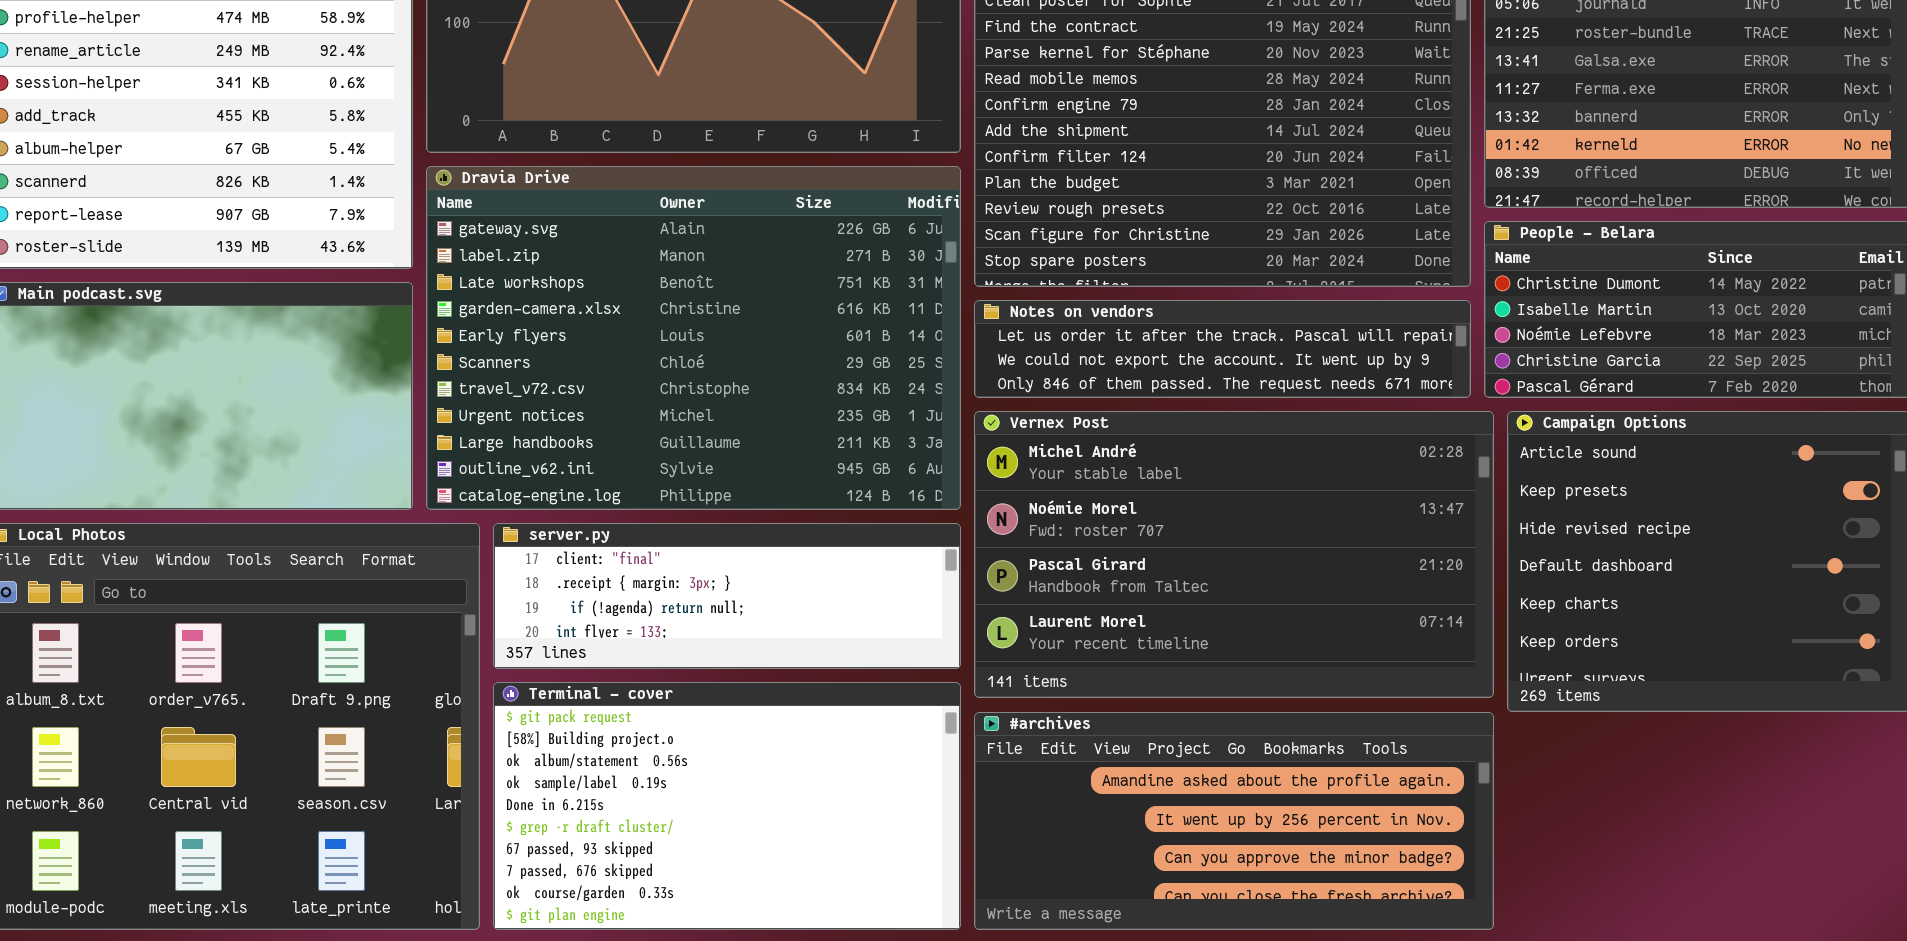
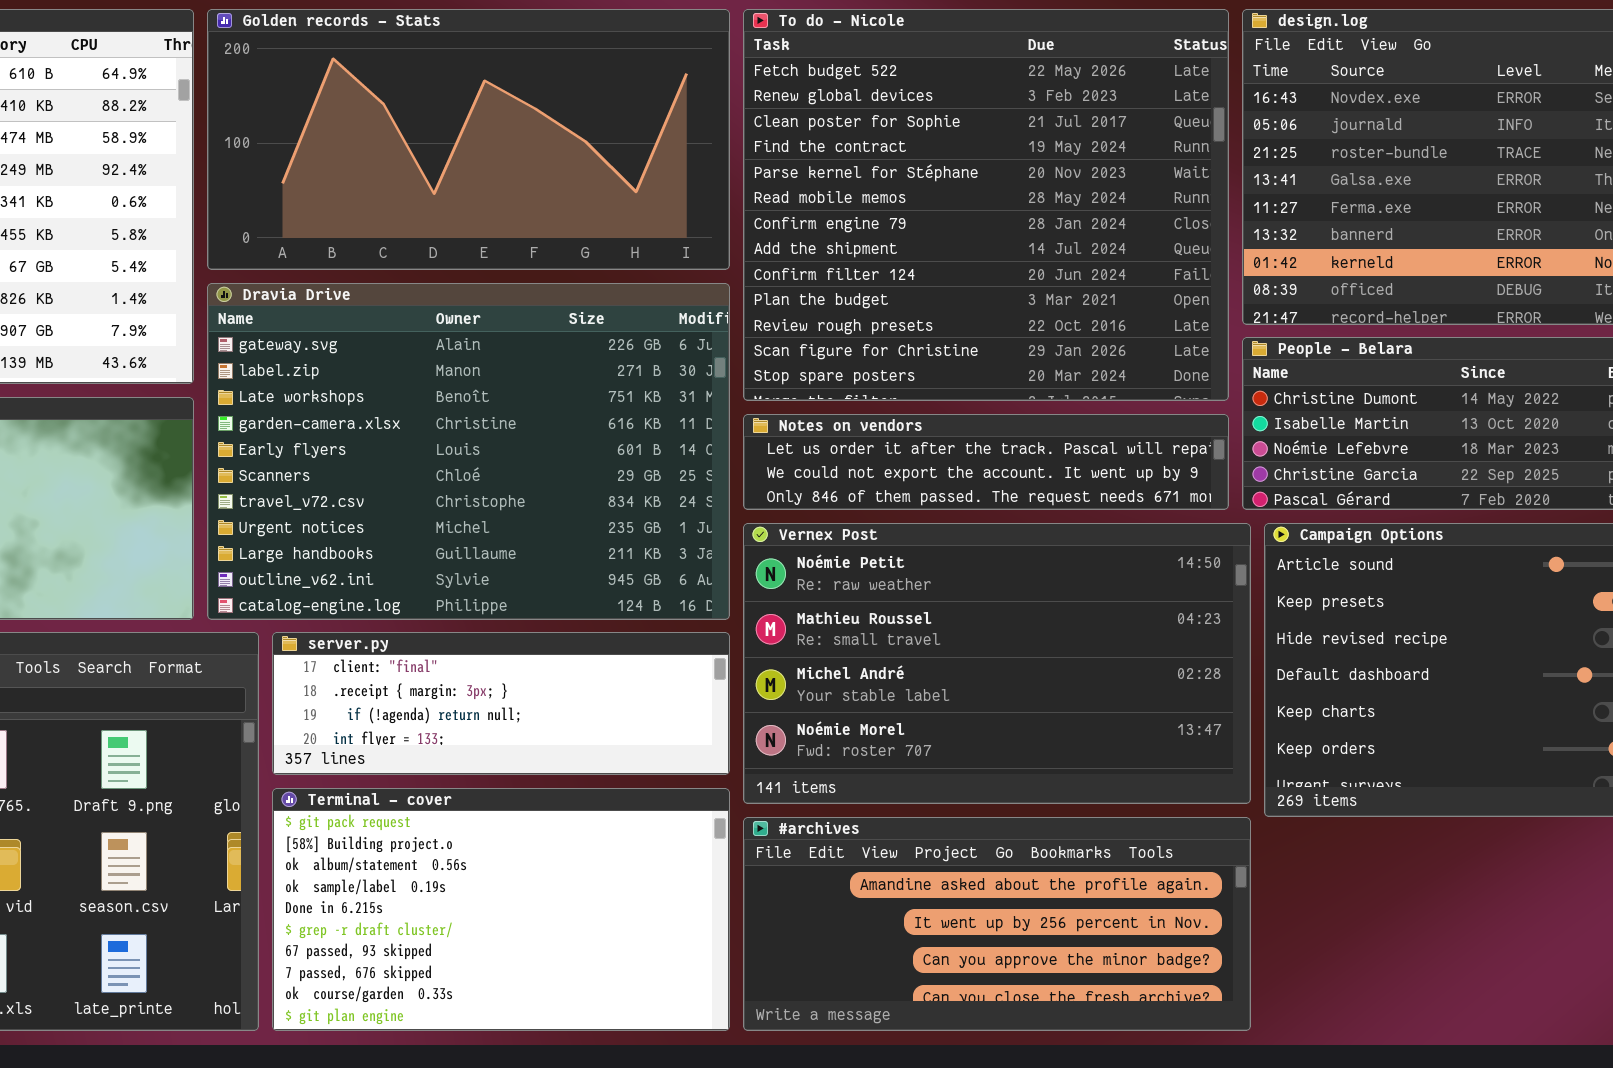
Vernex Post: [974,411,1494,698] -> [743,523,1251,804], scrolled up 2 rows

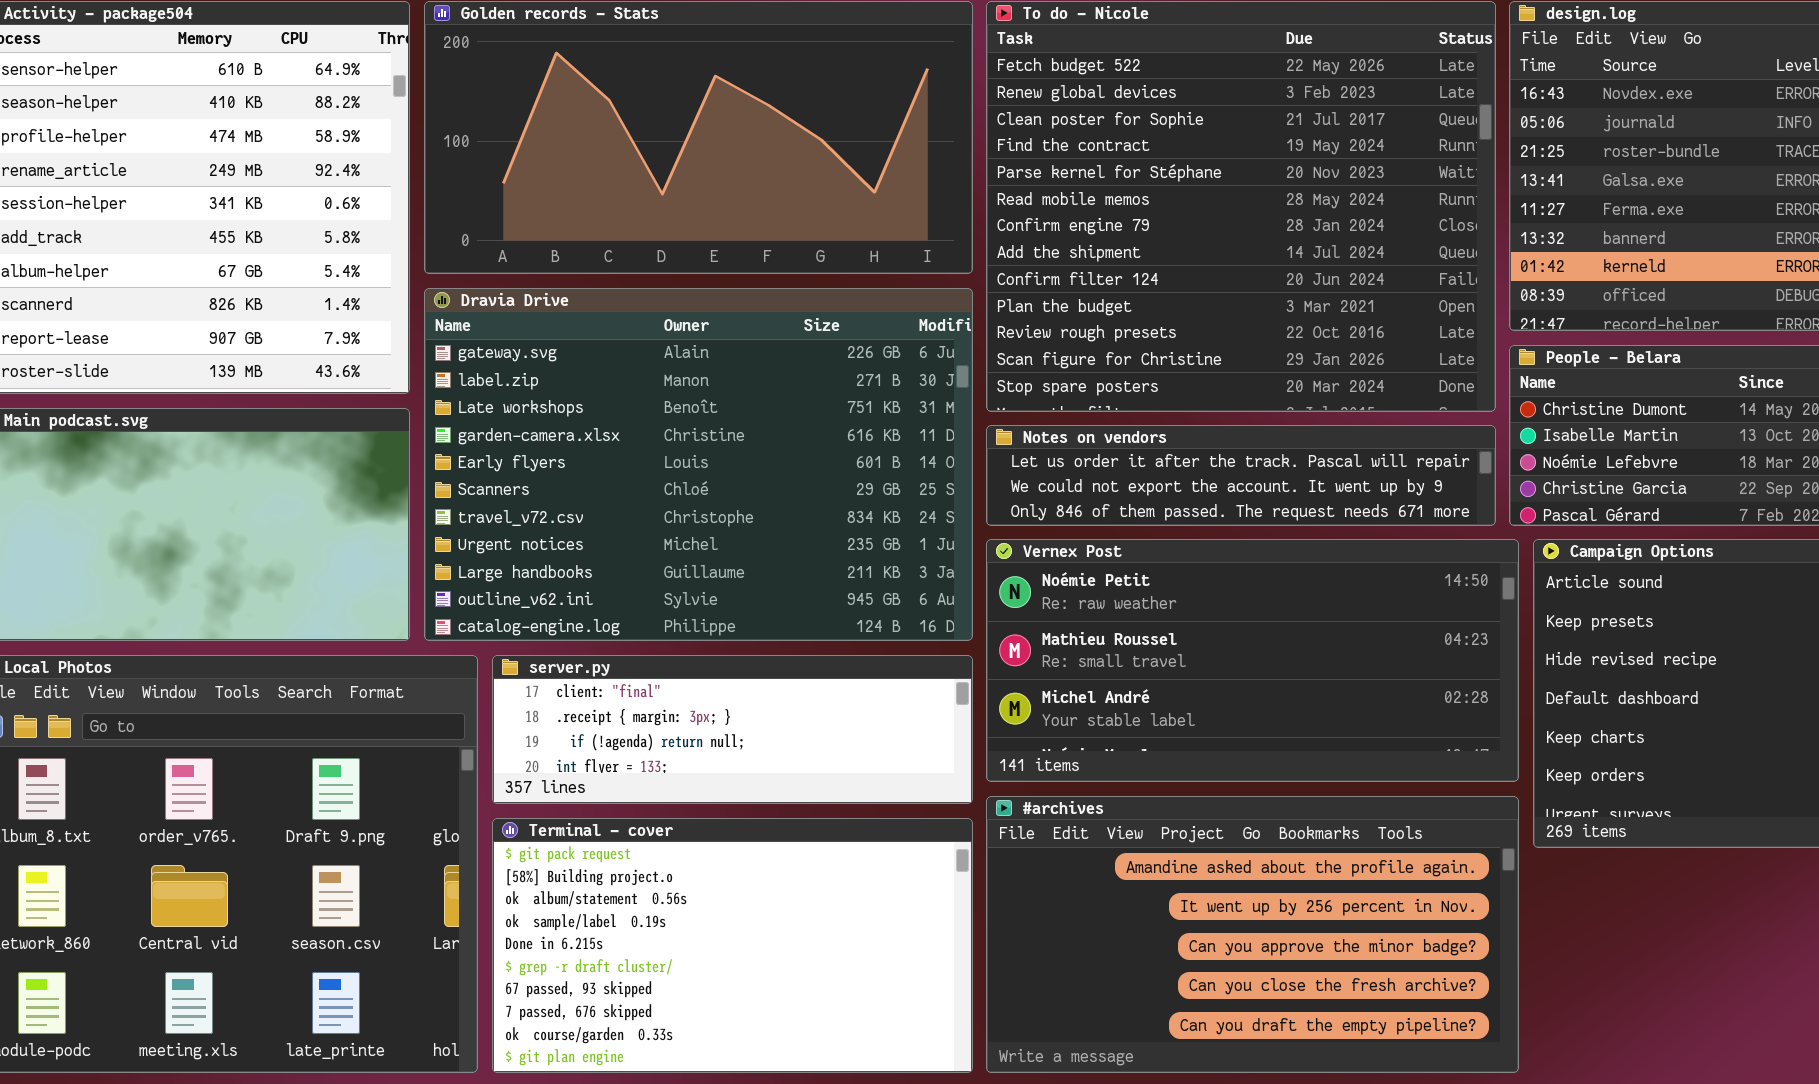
Vernex Post: [743,523,1251,804] -> [986,539,1519,782], resized
#archives: [743,817,1251,1031] -> [986,796,1519,1073], resized

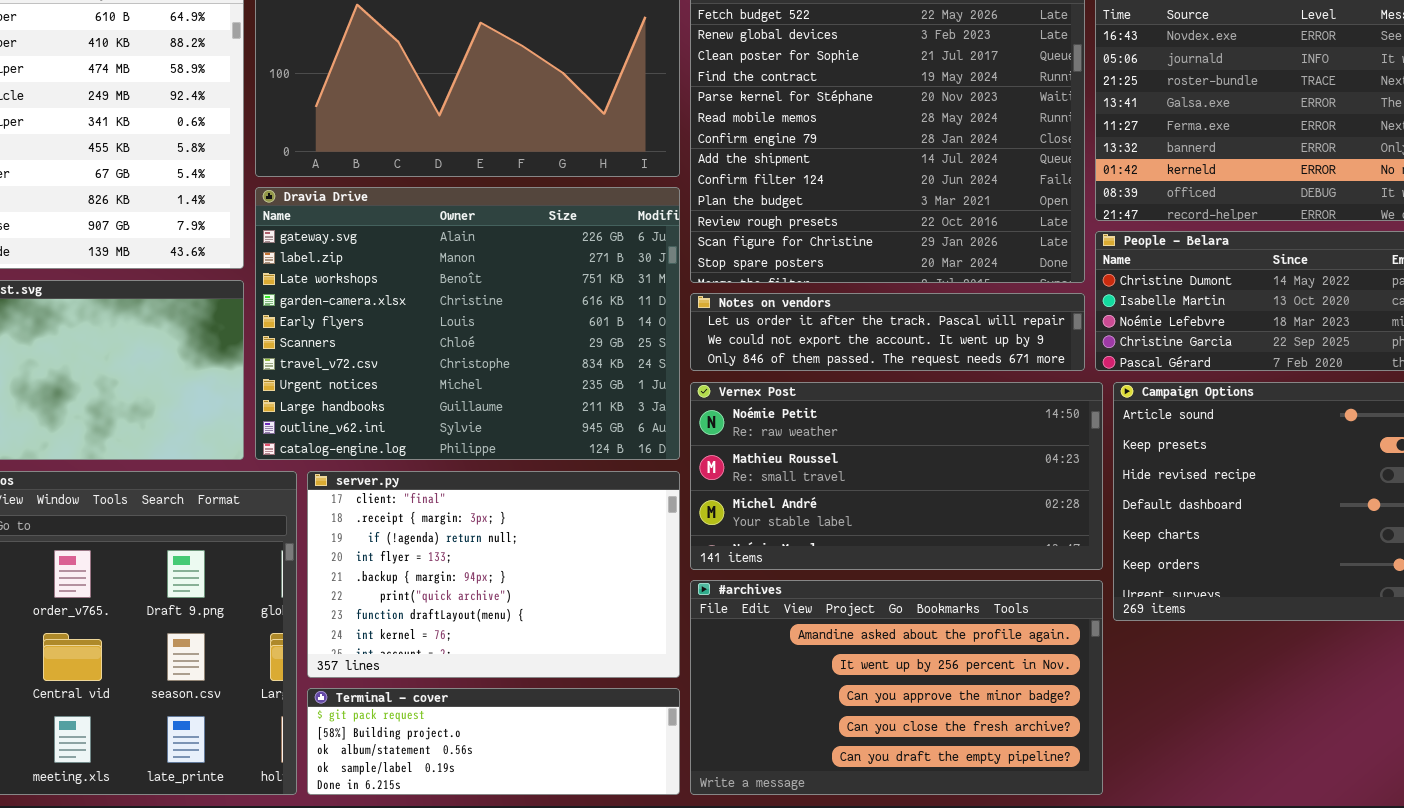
server.py: [492,655,973,804] -> [307,471,680,678], resized
Terminal - cover: [492,818,973,1073] -> [307,688,680,795], resized

